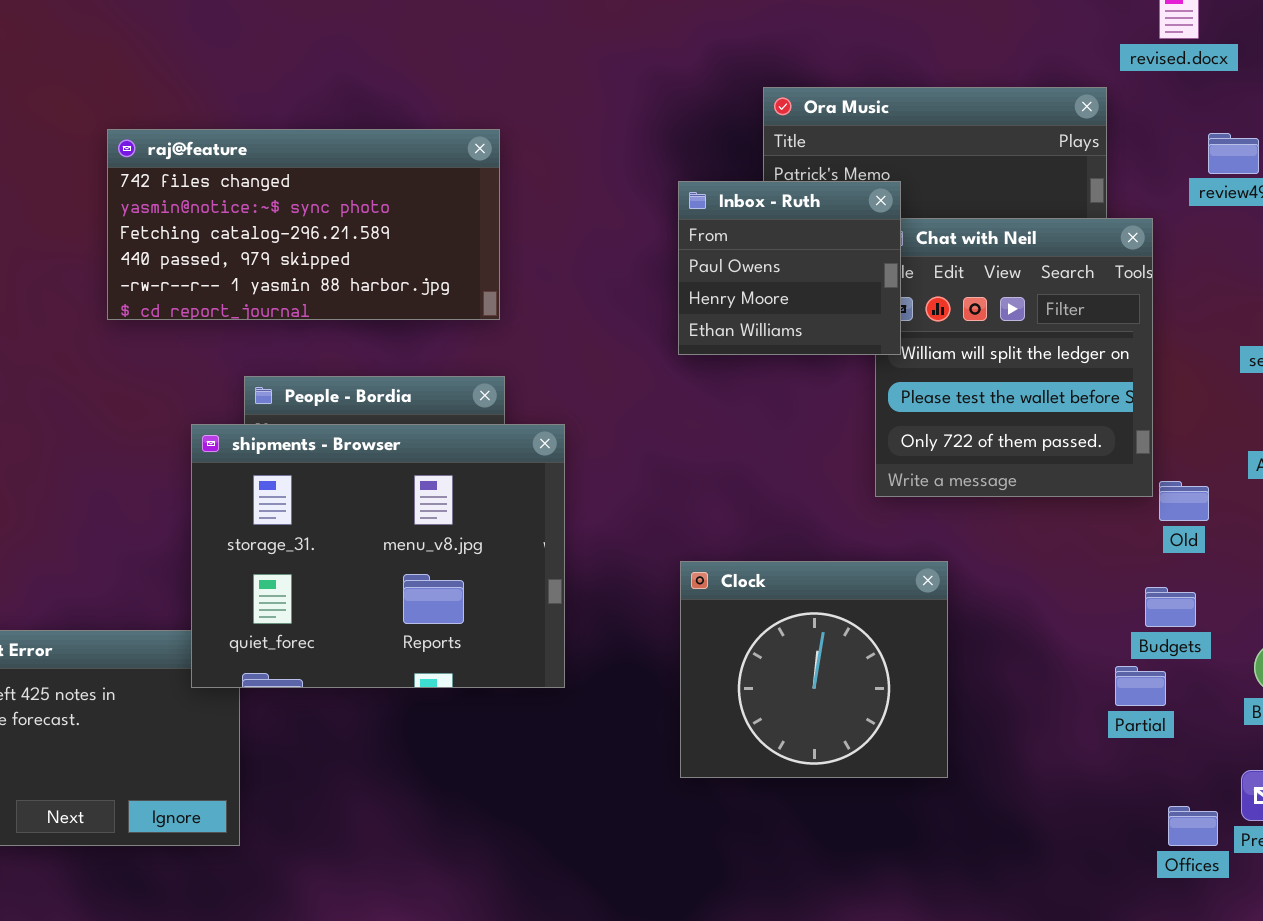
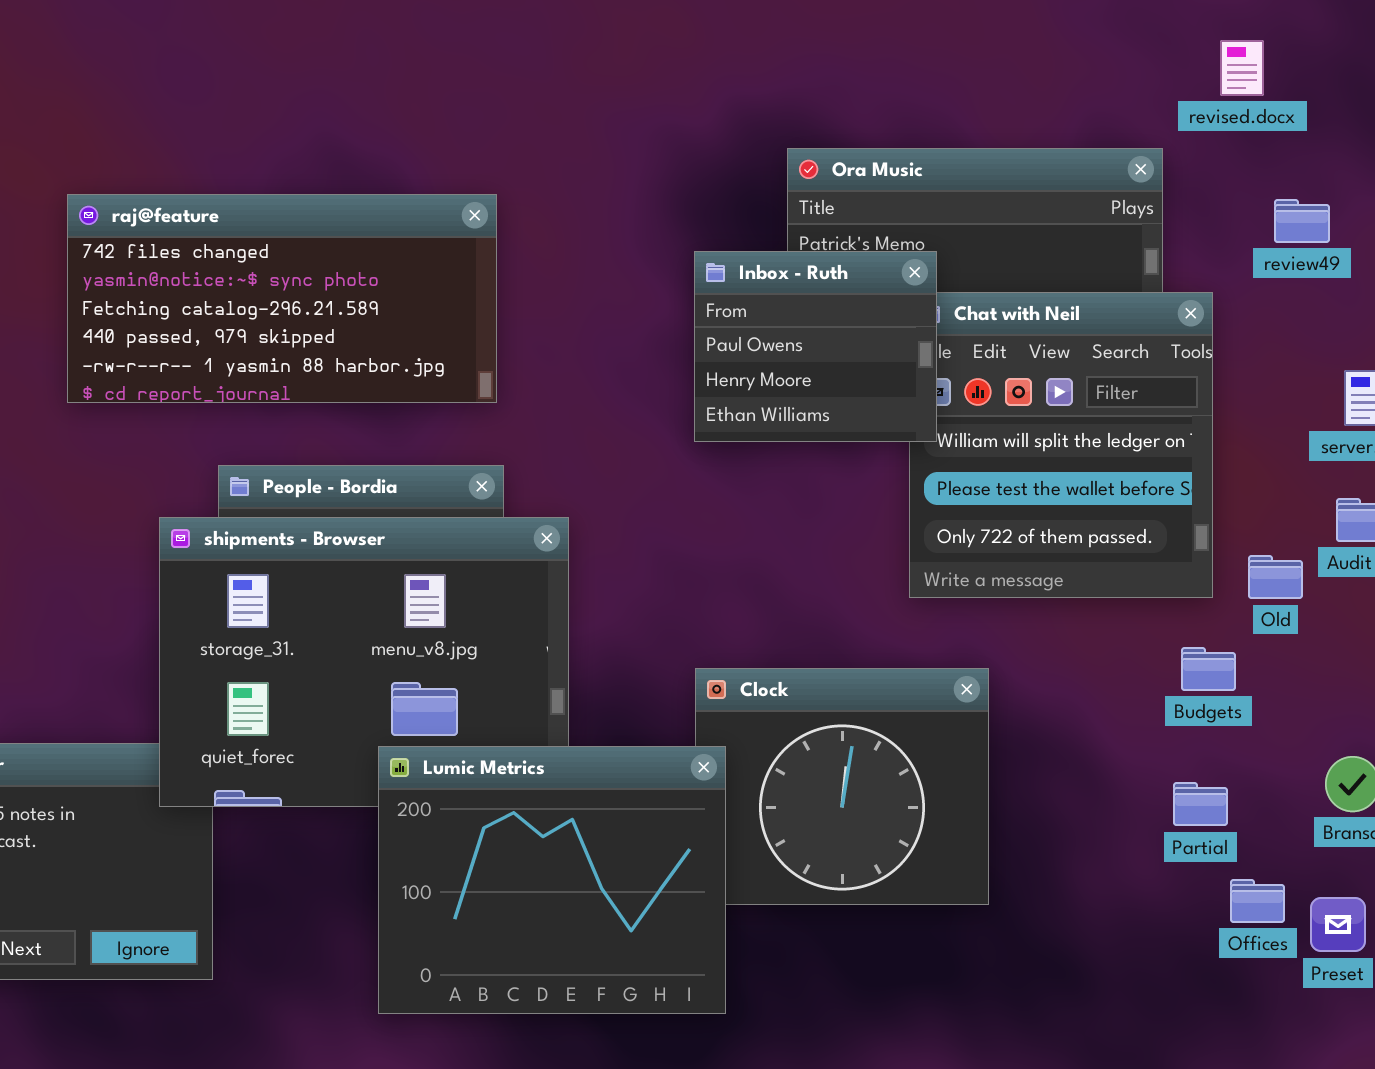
Old: [1159,481,1209,521] -> [1248,555,1303,599], moved
Budgets: [1145,587,1196,627] -> [1181,647,1236,691], moved
Lumic Metrics: none -> [378,746,726,1014], opened
Offices: [1168,806,1218,846] -> [1230,879,1285,923], moved

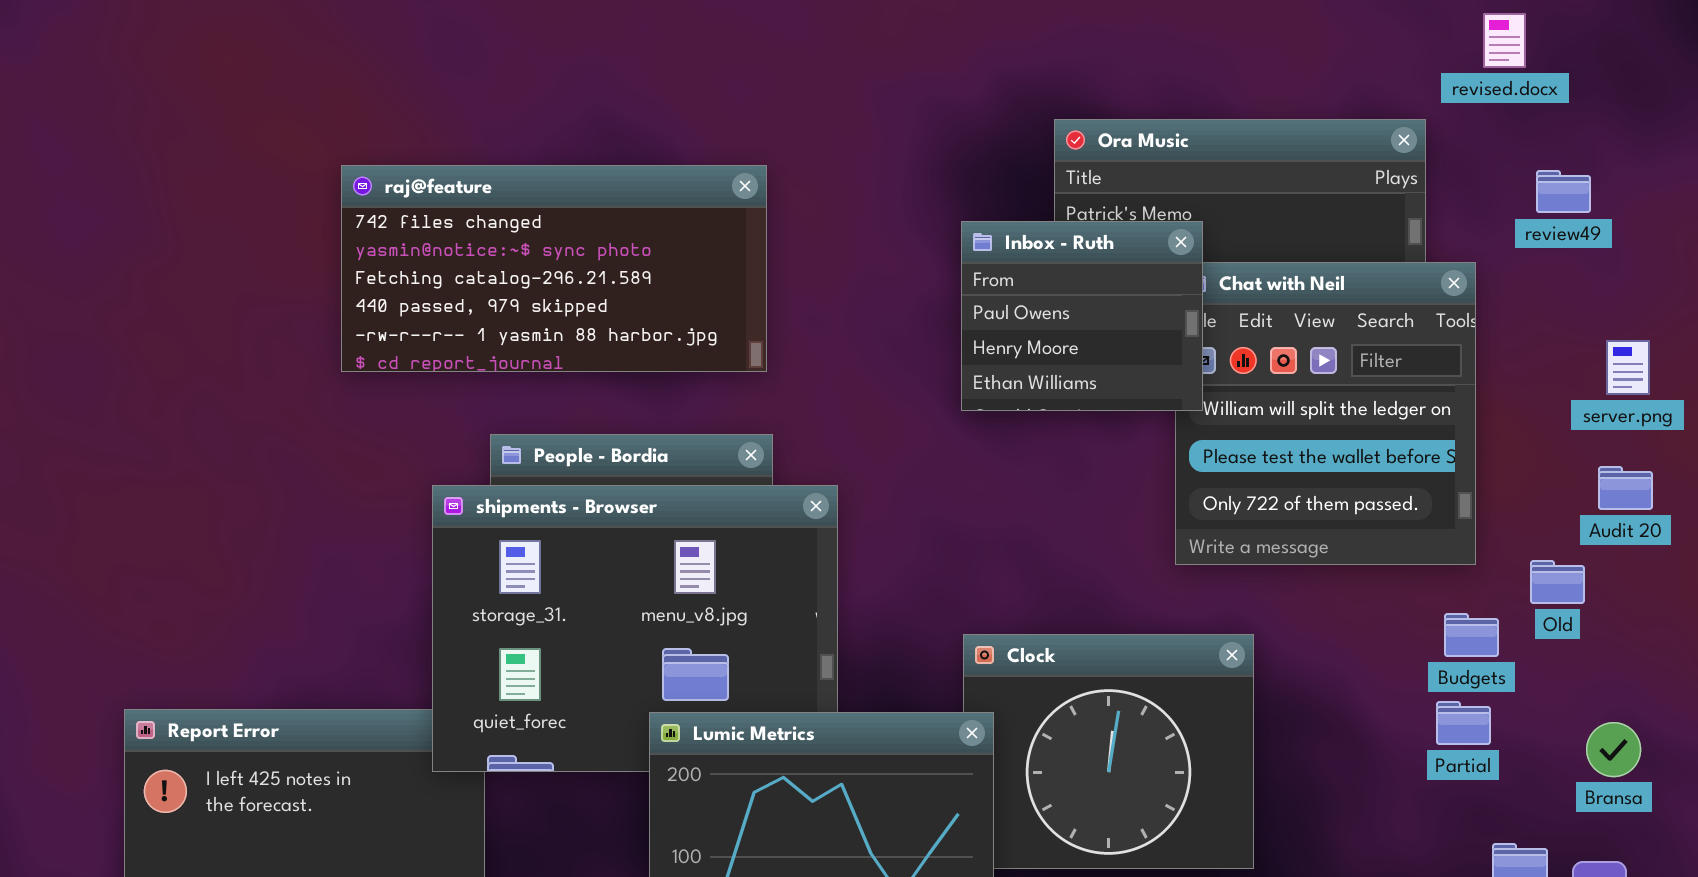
Old: [1248,555,1303,599] -> [1530,560,1585,604], moved
Partial: [1173,782,1228,826] -> [1436,701,1491,745], moved

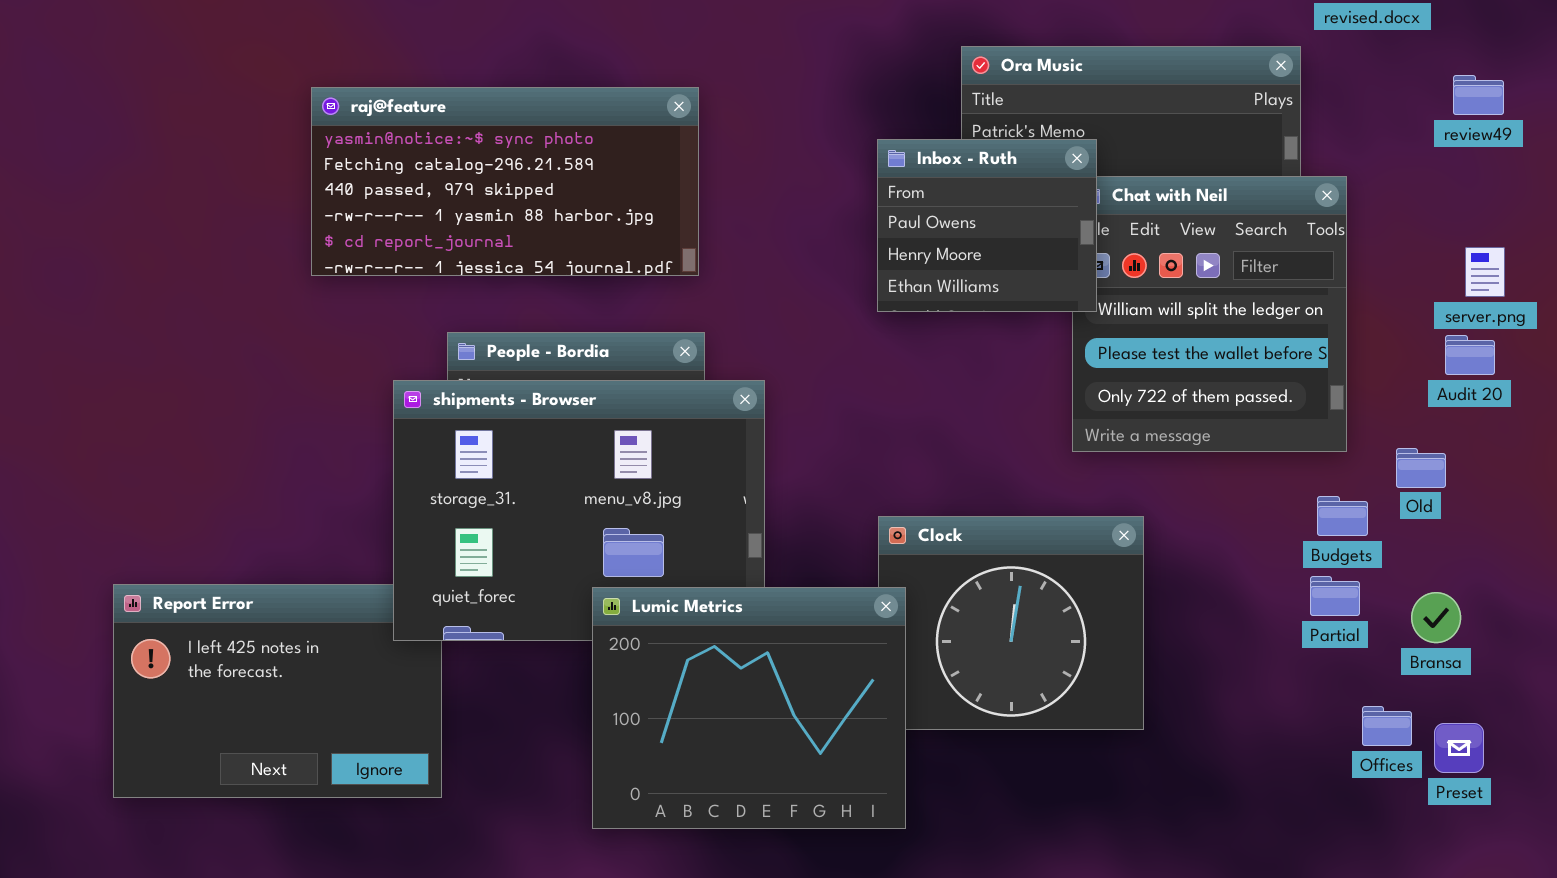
raj@feature: [341,165,767,372] -> [311,87,699,276], scrolled down 1 row
review49: [1536,170,1591,213] -> [1453,75,1504,115], moved
Audit 20: [1598,466,1653,510] -> [1445,335,1495,375], moved
Bransa: [1586,722,1641,777] -> [1411,592,1461,643], moved

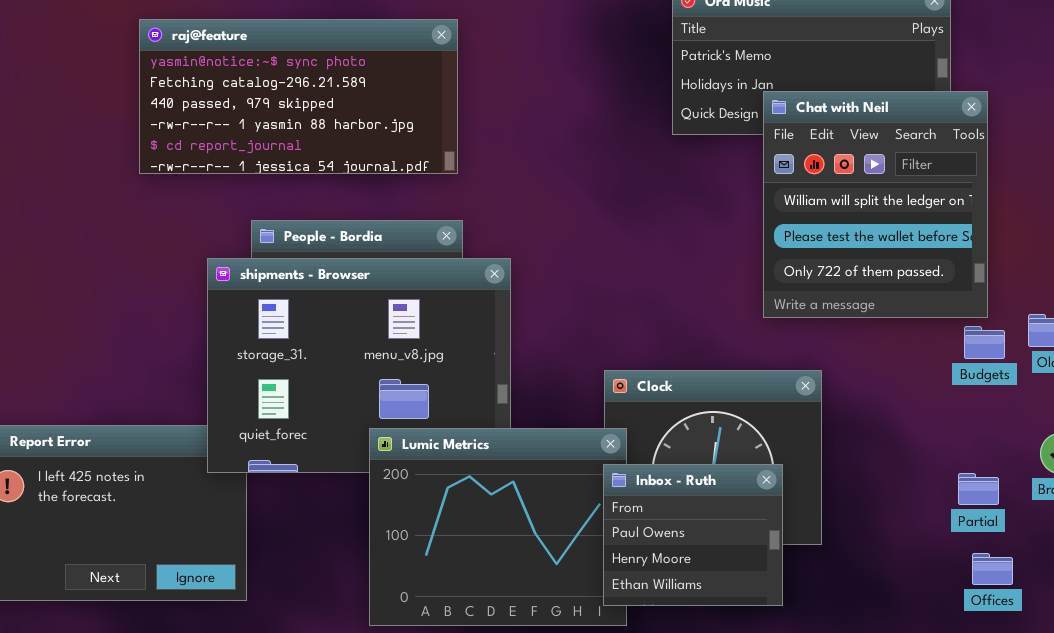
Inbox - Ruth: [877,139,1097,312] -> [603,464,783,606], moved
Budgets: [1317,496,1368,536] -> [964,326,1005,359], moved
Partial: [1310,576,1360,616] -> [958,473,999,505], moved
Offices: [1362,706,1412,746] -> [972,553,1013,585], moved

